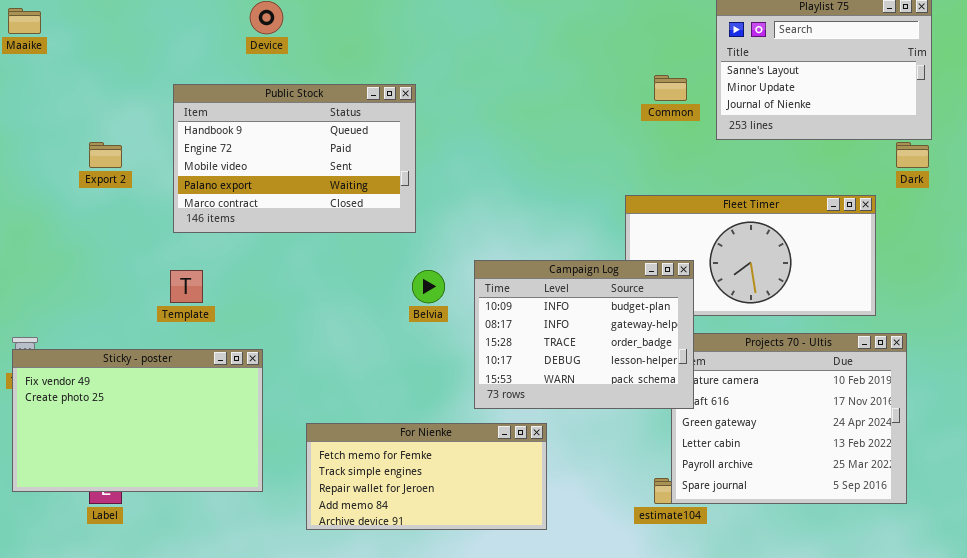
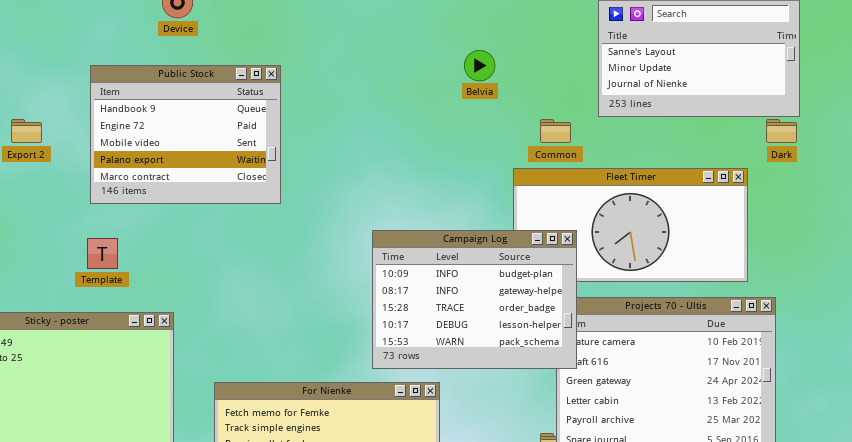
Common: [654,75,687,101] -> [540,119,571,143], moved
Public Stock: [173,84,416,233] -> [90,65,281,204], resized
Belvia: [412,270,445,303] -> [464,50,495,81], moved

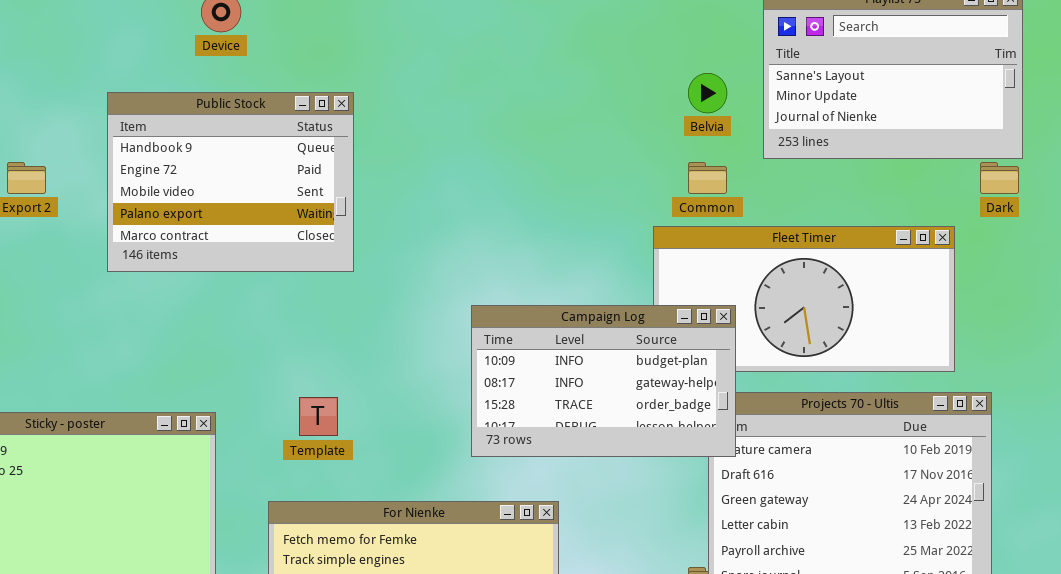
Belvia: [464,50,495,81] -> [688,73,727,113], moved
Campaign Log: [372,230,577,369] -> [471,305,736,457], resized
Template: [87,238,118,269] -> [299,397,338,436], moved

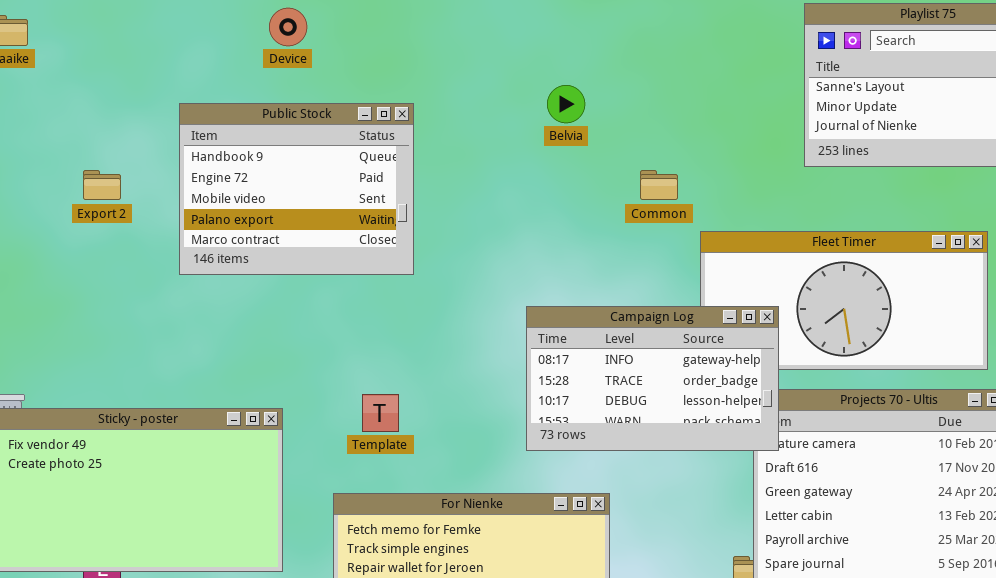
Belvia: [688,73,727,113] -> [547,85,585,123], moved
Common: [688,162,727,194] -> [640,170,678,200], moved
Campaign Log: [471,305,736,457] -> [526,306,779,451], scrolled down 1 row

